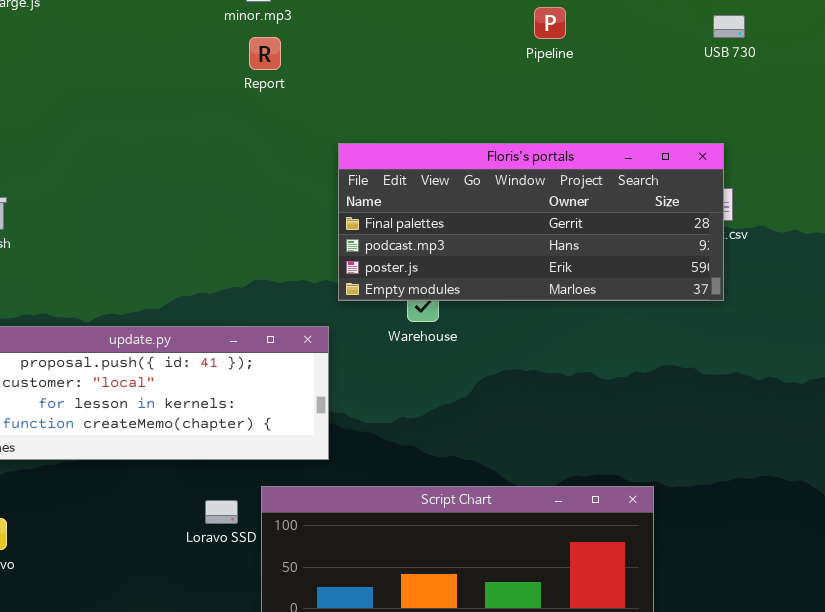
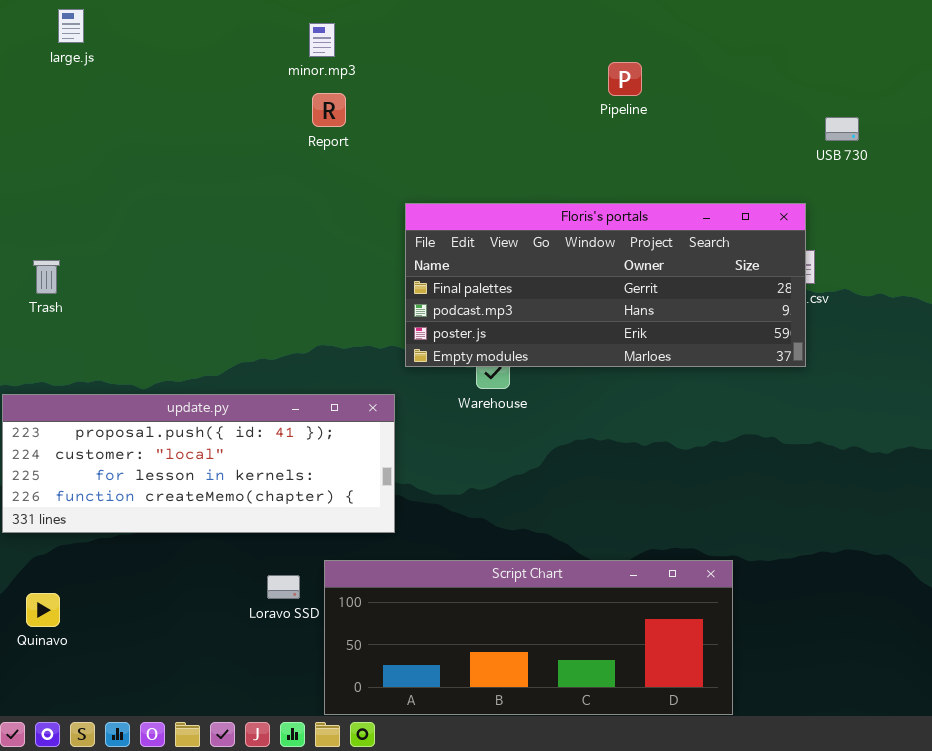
USB 730: [713,15,745,38] -> [825,117,859,141], moved

